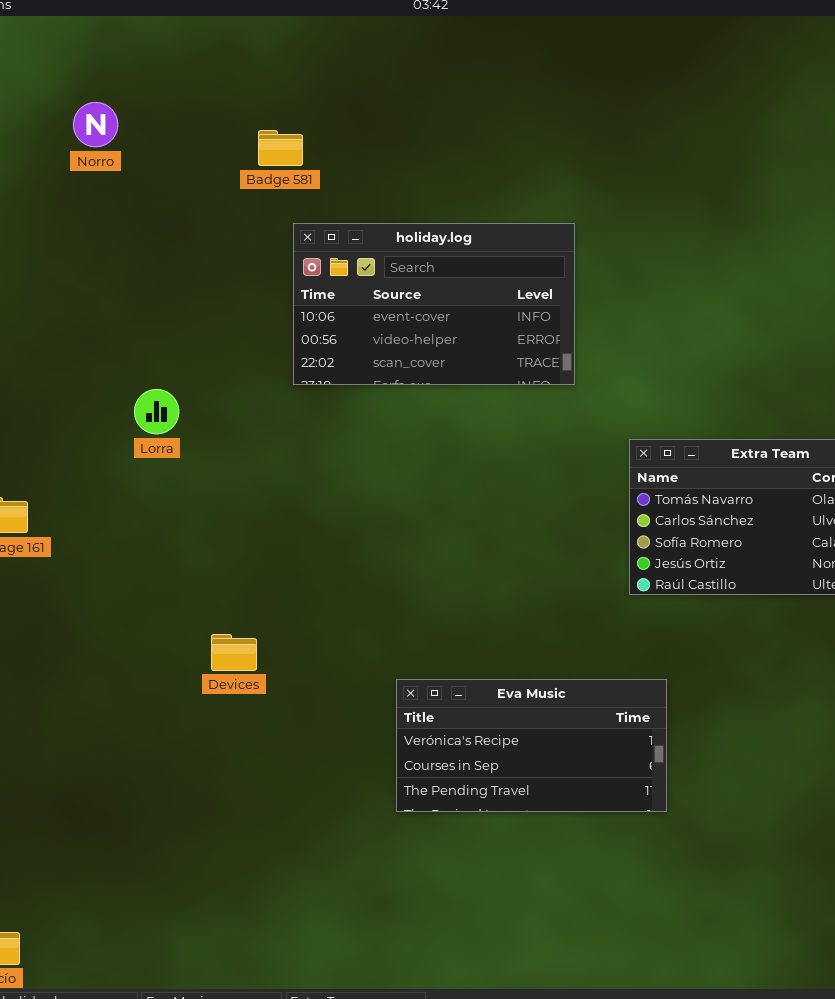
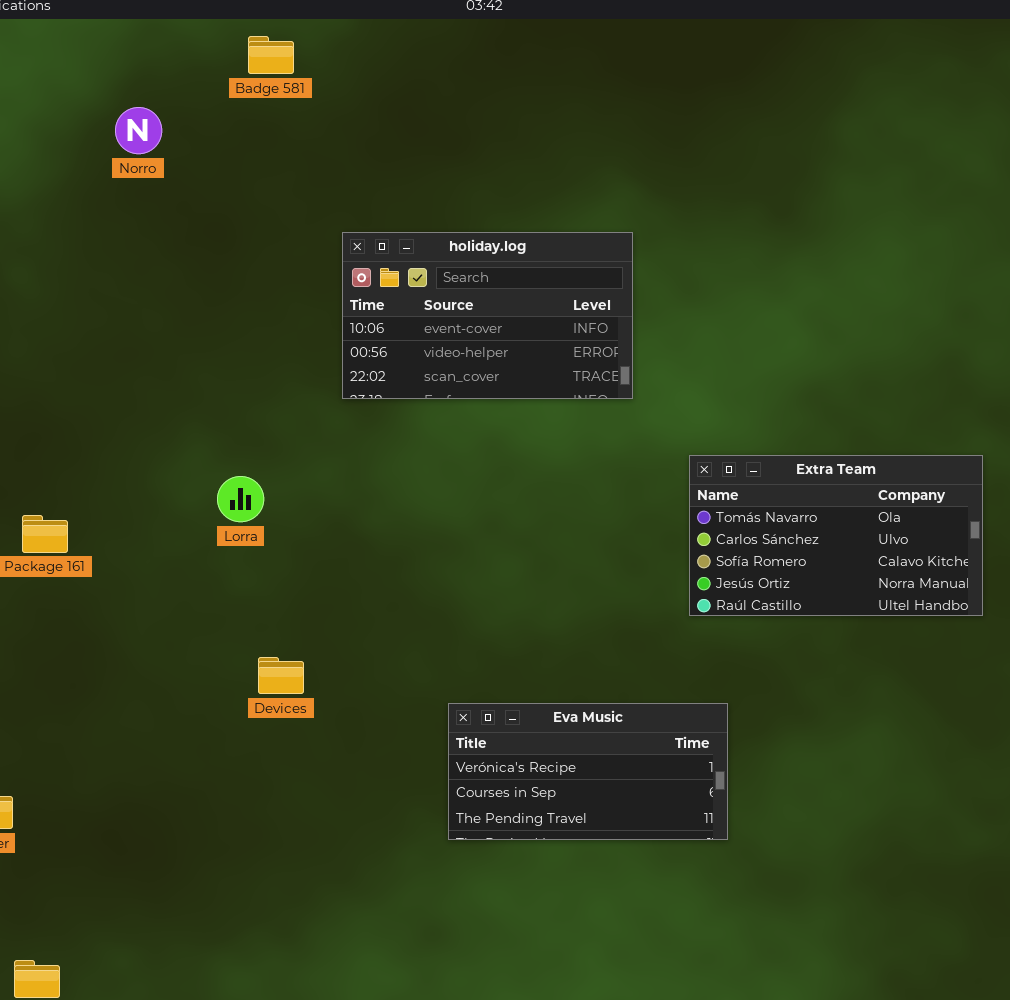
Badge 581: [258,130,303,166] -> [248,36,294,74], moved
Lorra: [134,389,179,434] -> [217,476,264,522], moved

